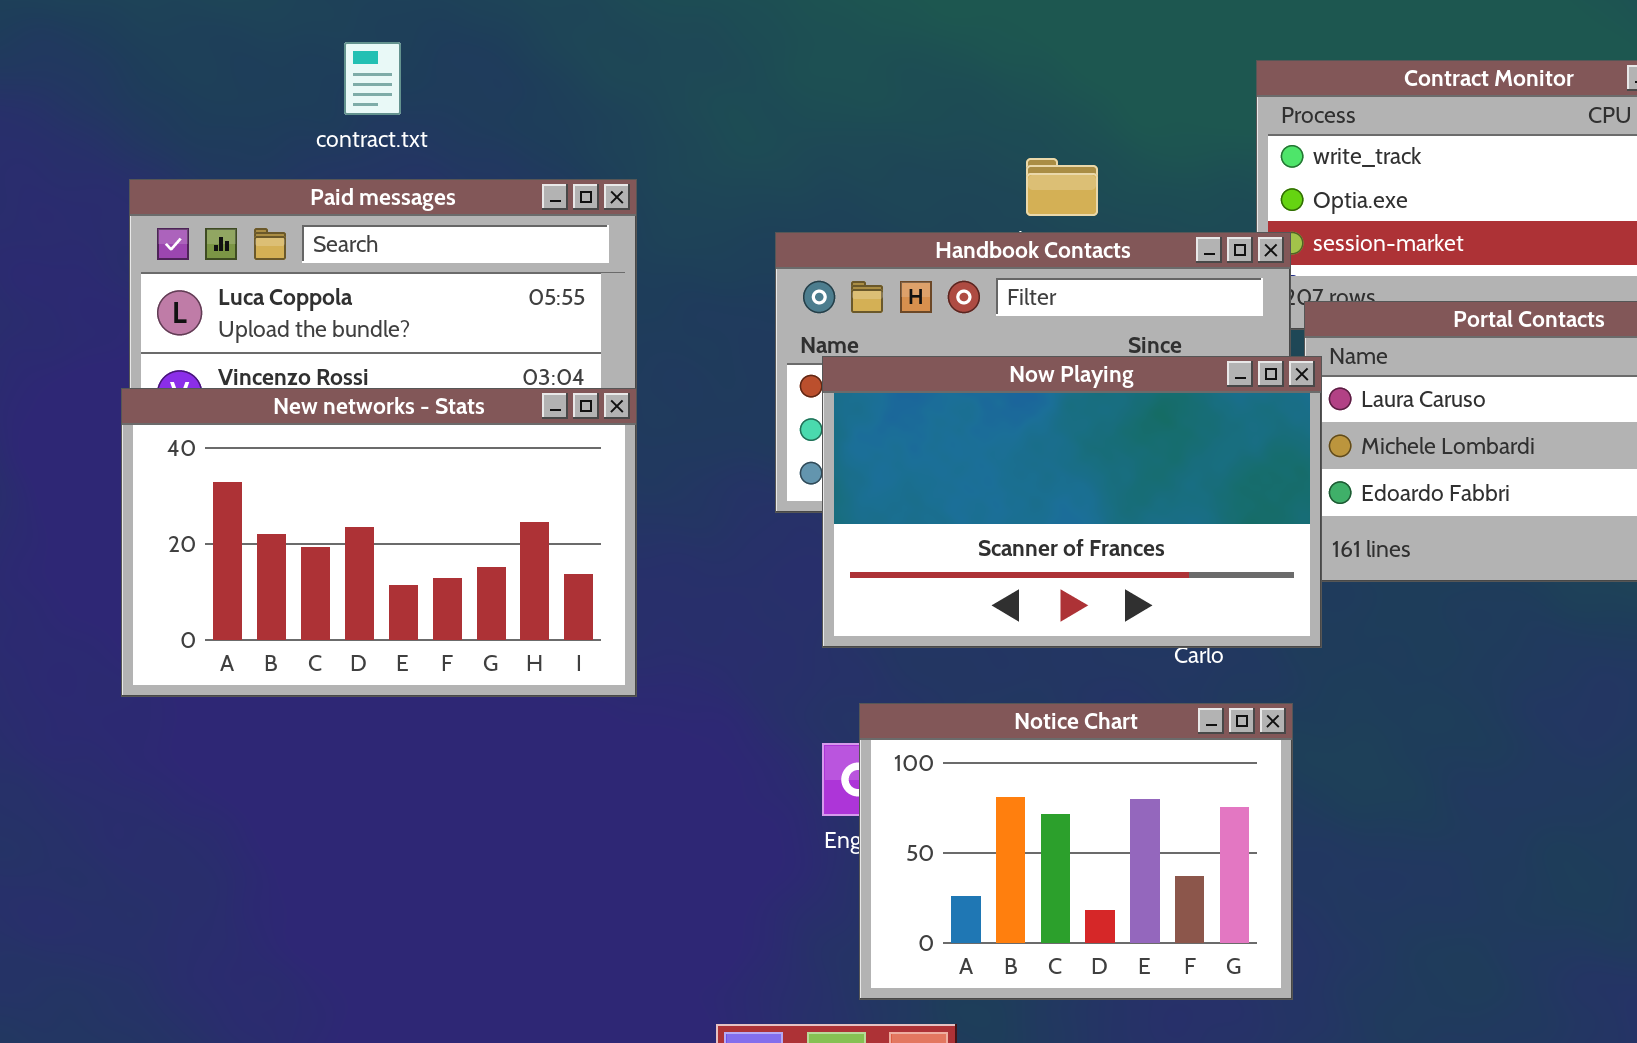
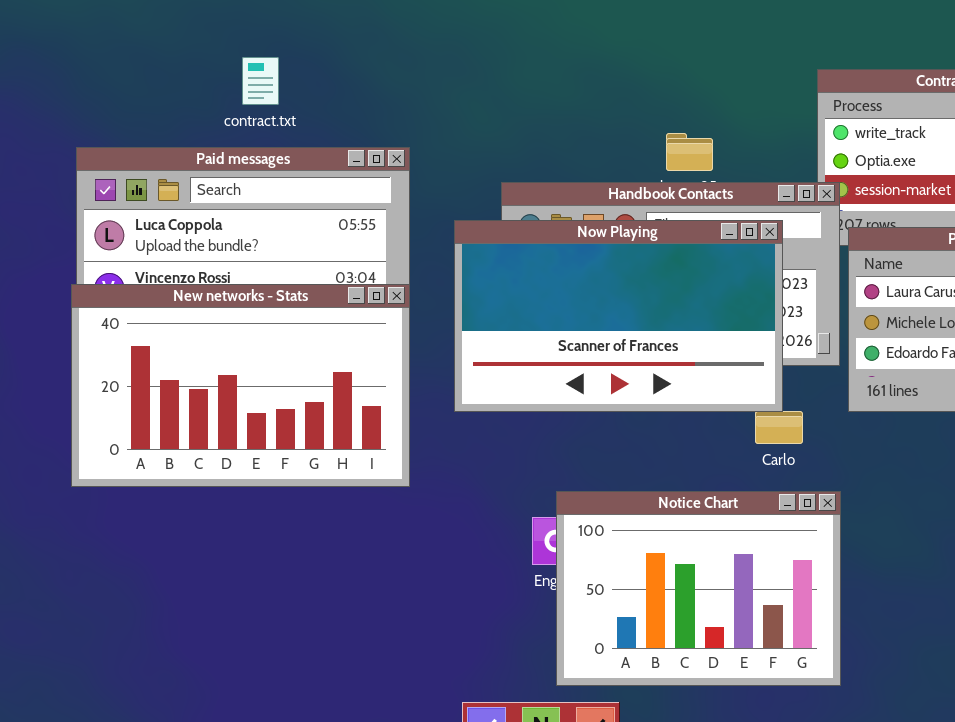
contract.txt: [344,42,401,115] -> [242,57,279,105], moved
Now Playing: [822,356,1322,648] -> [454,220,783,412], moved

